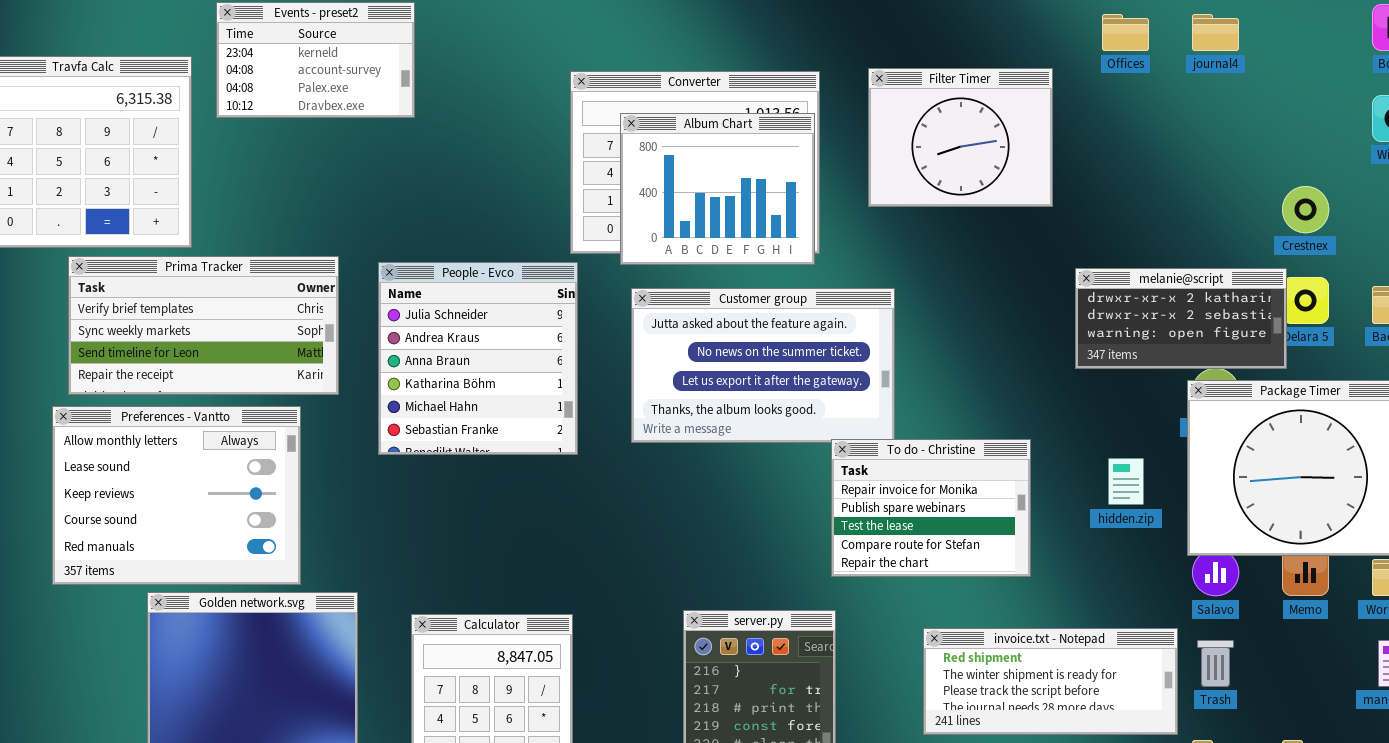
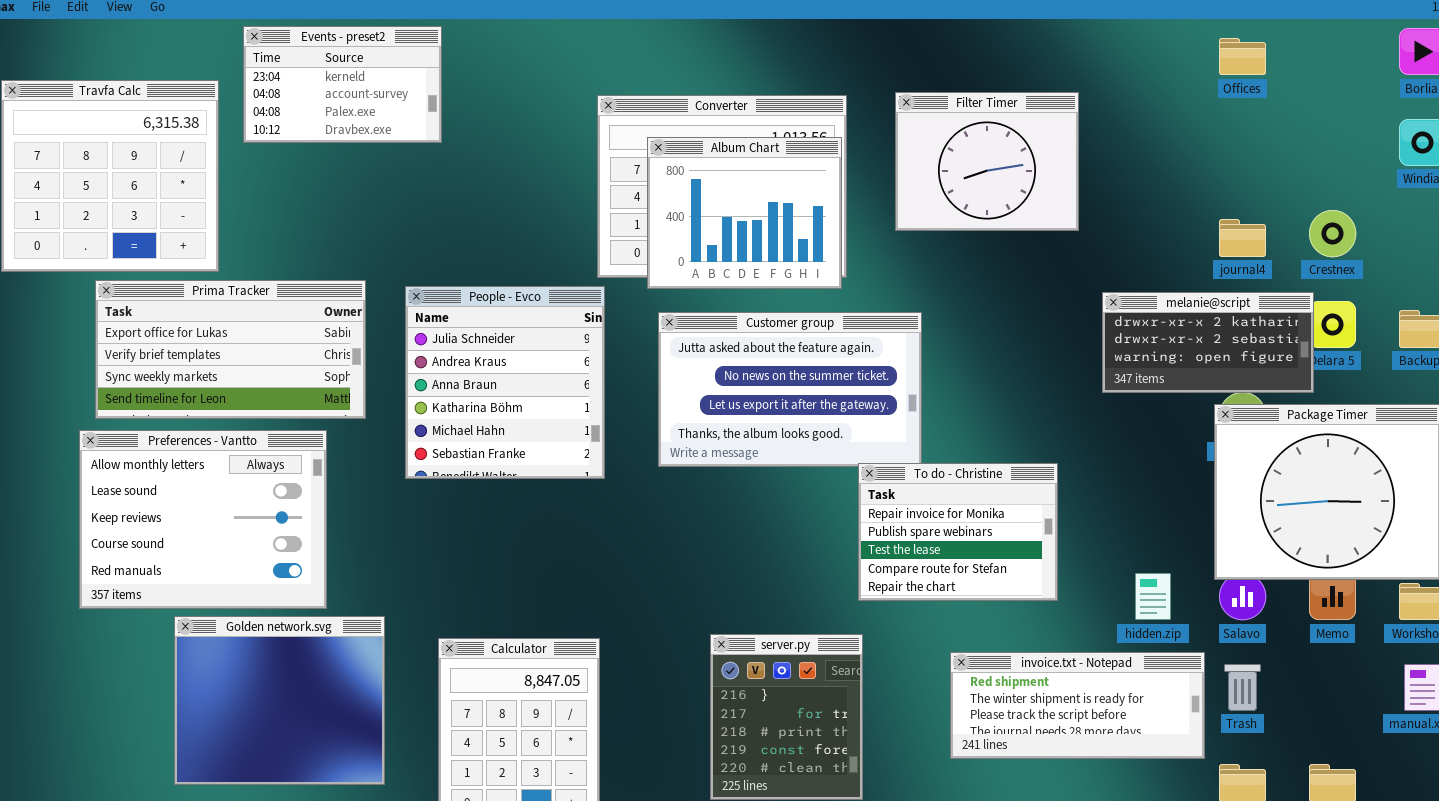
Offices: [1102,14,1149,51] -> [1219,38,1266,75], moved
journal4: [1192,14,1239,51] -> [1219,219,1266,257], moved
Prima Tracker: [68,256,339,395] -> [95,280,366,419], scrolled up 1 row
hidden.zip: [1108,458,1144,505] -> [1135,573,1171,620], moved

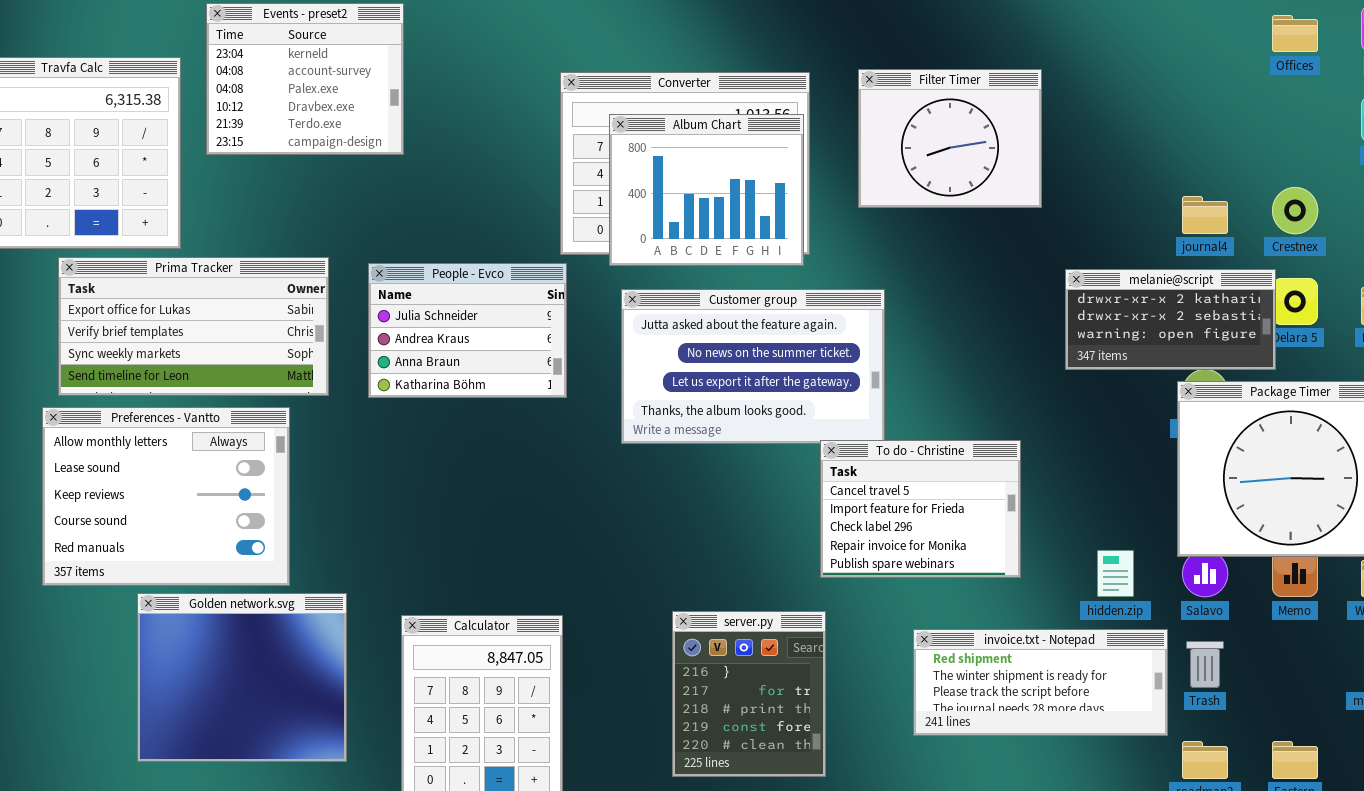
Events - preset2: [243,26,442,143] -> [206,3,404,155], resized
Offices: [1219,38,1266,75] -> [1272,15,1318,52], moved
People - Evco: [405,286,605,479] -> [368,263,567,398], resized
To do - Christine: [858,463,1058,601] -> [820,440,1021,578], scrolled up 3 rows

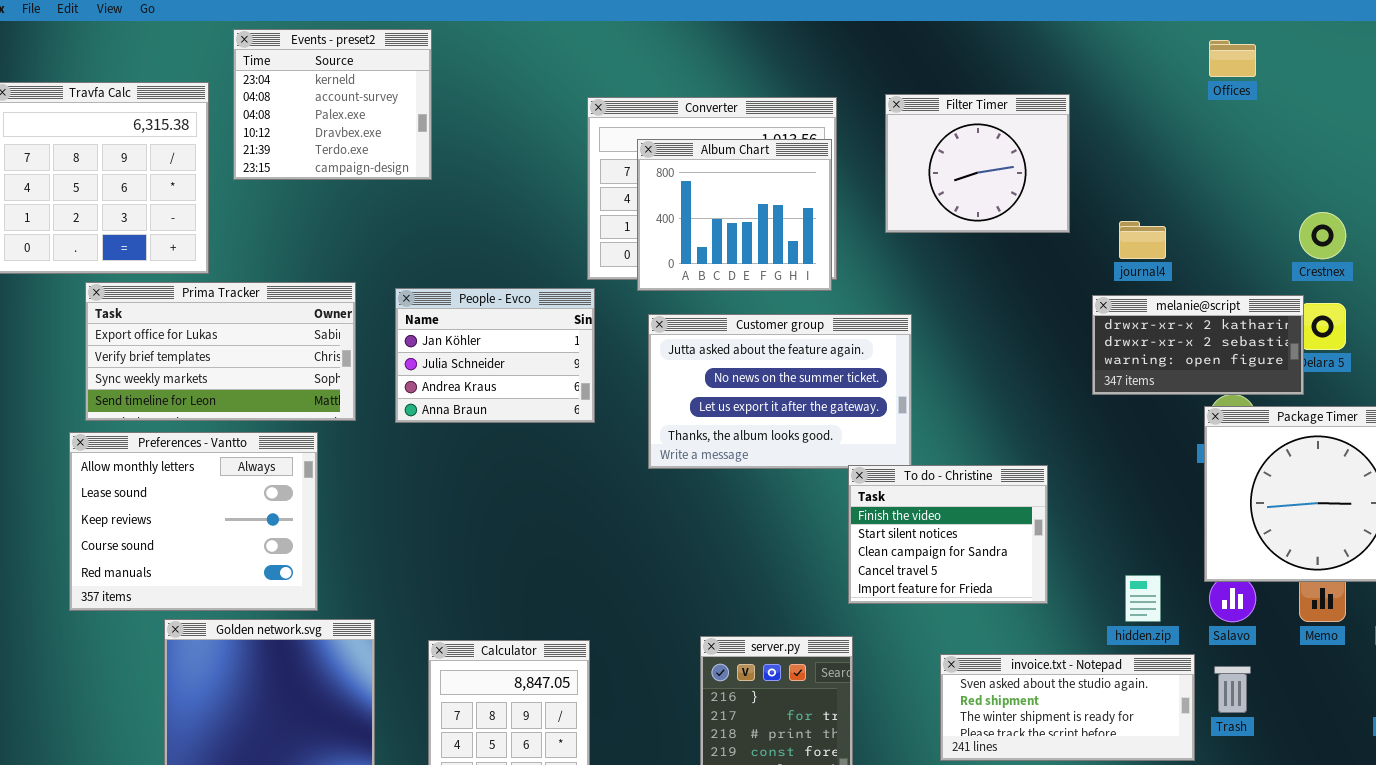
Offices: [1272,15,1318,52] -> [1209,40,1256,77], moved
journal4: [1182,196,1228,234] -> [1119,221,1166,259], moved
People - Evco: [368,263,567,398] -> [395,288,595,423], scrolled up 1 row
To do - Christine: [820,440,1021,578] -> [848,465,1048,604], scrolled up 3 rows
invoice.txt - Notepad: [913,629,1168,736] -> [940,654,1195,761], scrolled up 1 row

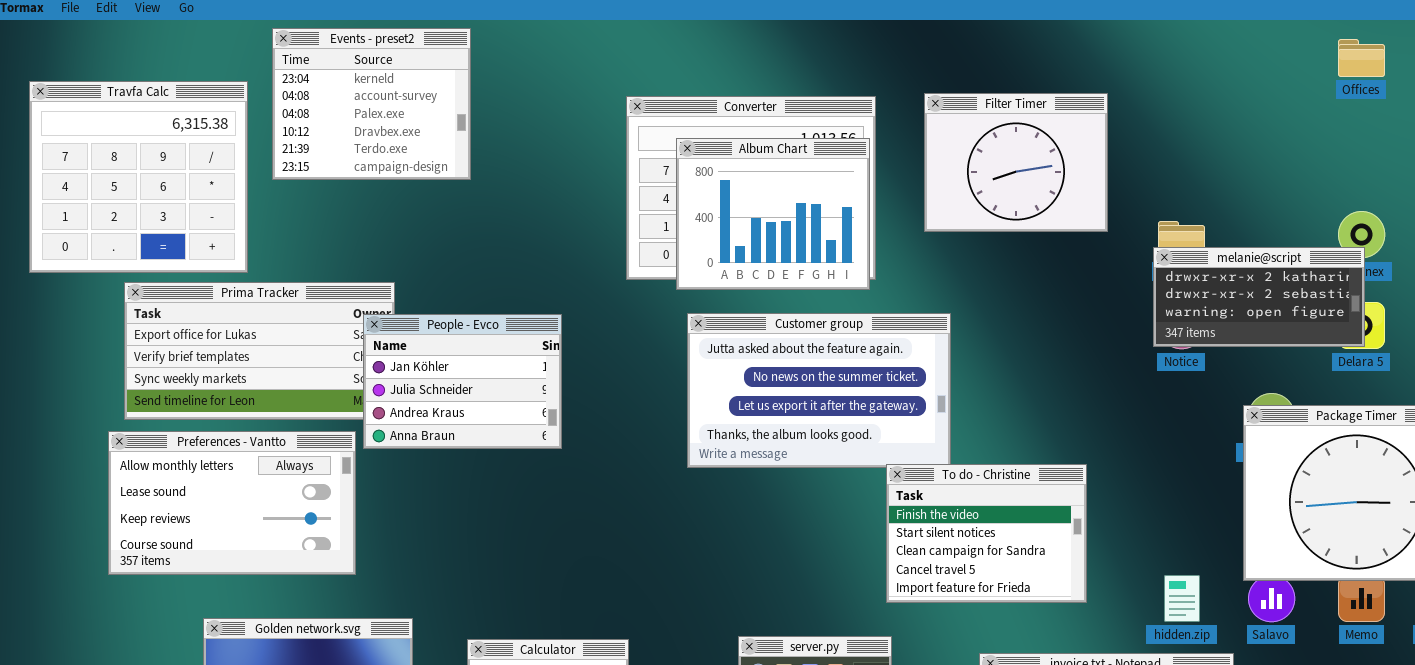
Offices: [1209,40,1256,77] -> [1338,39,1385,77], moved
People - Evco: [395,288,595,423] -> [363,314,562,449], moved
melanie@script: [1092,295,1304,395] -> [1153,247,1365,347], moved
Preferences - Vantto: [69,432,318,611] -> [108,431,356,575], resized

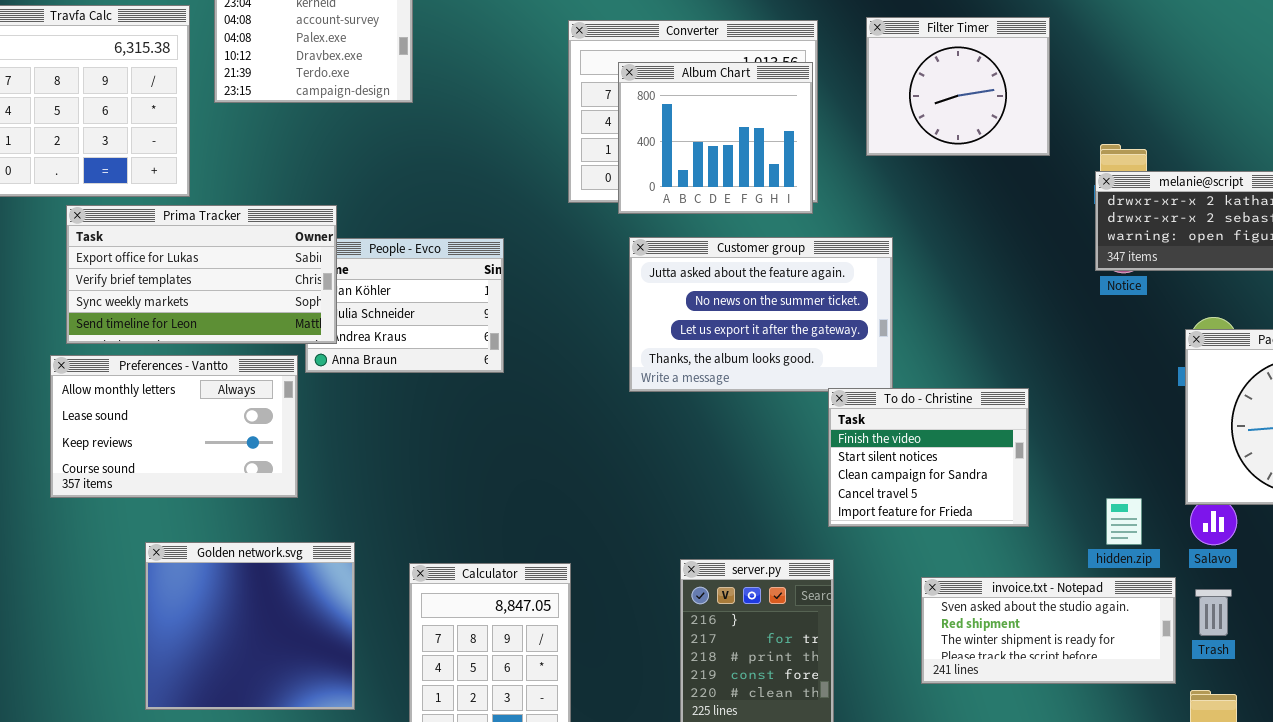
Prima Tracker: [124,282,395,420] -> [66,205,337,344], raised

